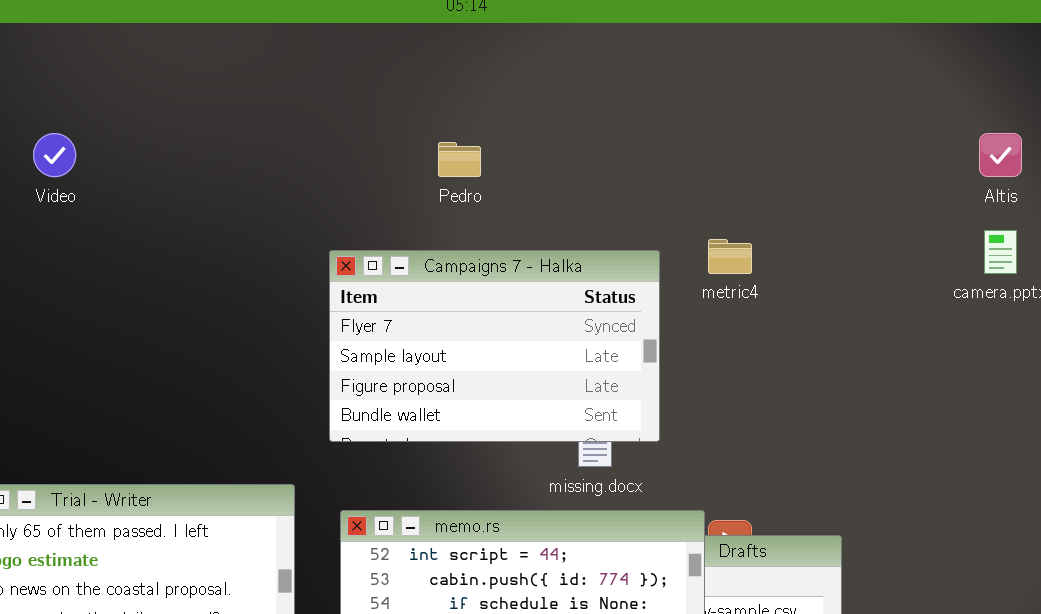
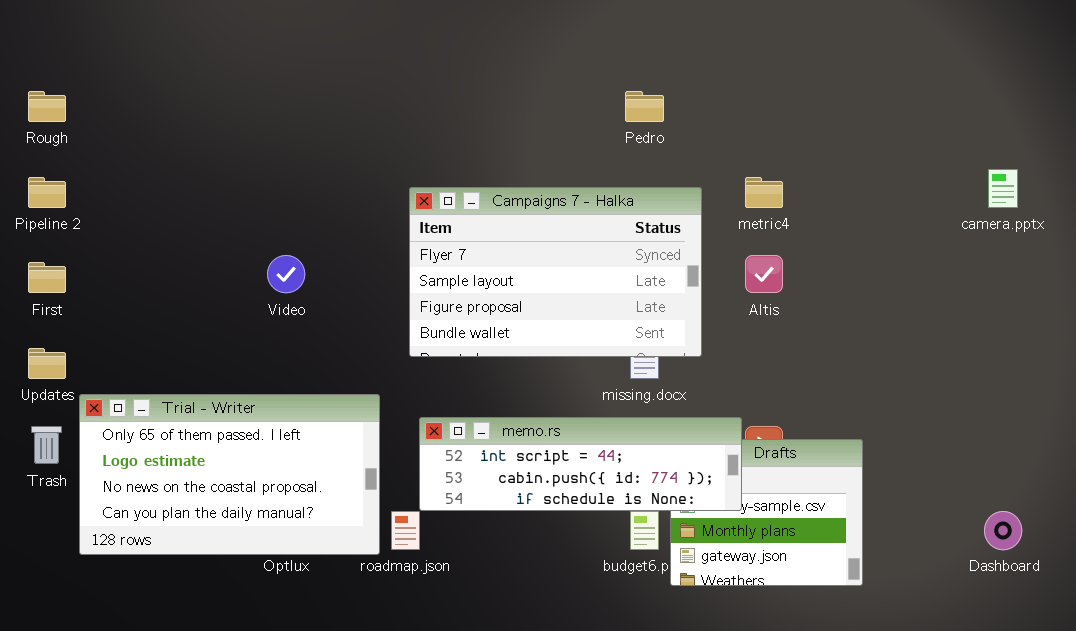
Video: [33,133,76,177] -> [267,255,305,293], moved
Altis: [979,133,1022,177] -> [745,255,783,293], moved
Pedro: [438,142,481,177] -> [625,91,664,122], moved

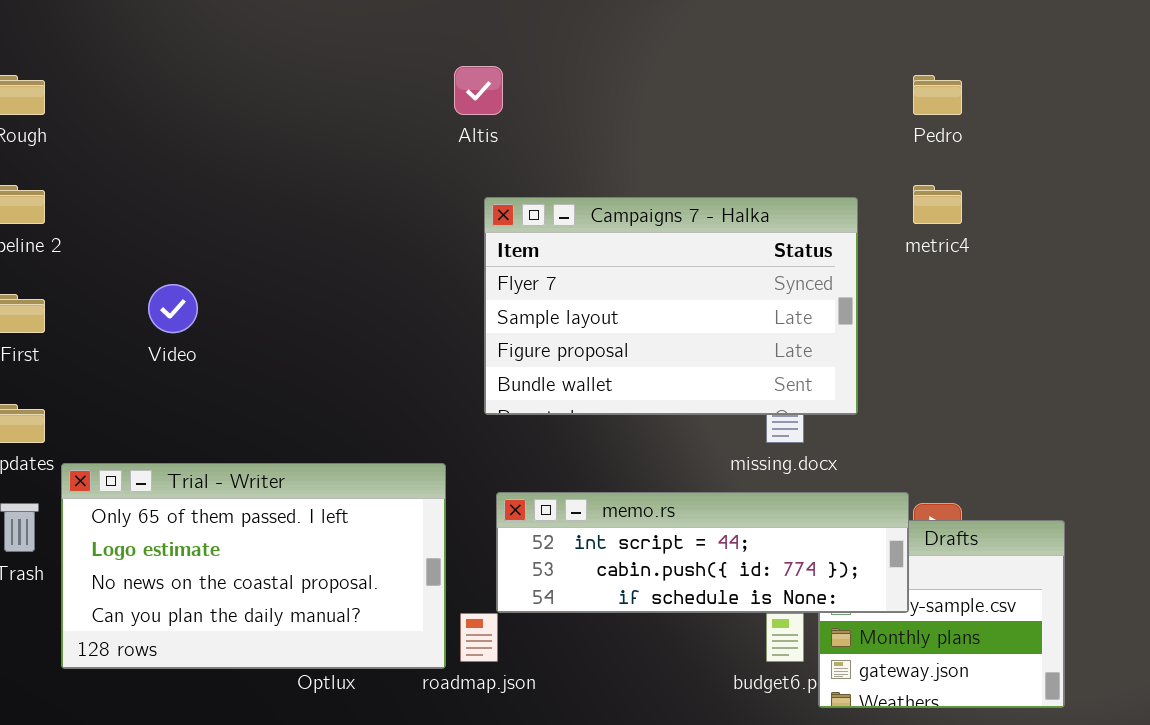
Pedro: [625,91,664,122] -> [913,75,962,115], moved
Video: [267,255,305,293] -> [148,284,198,333], moved
Altis: [745,255,783,293] -> [454,66,503,115], moved

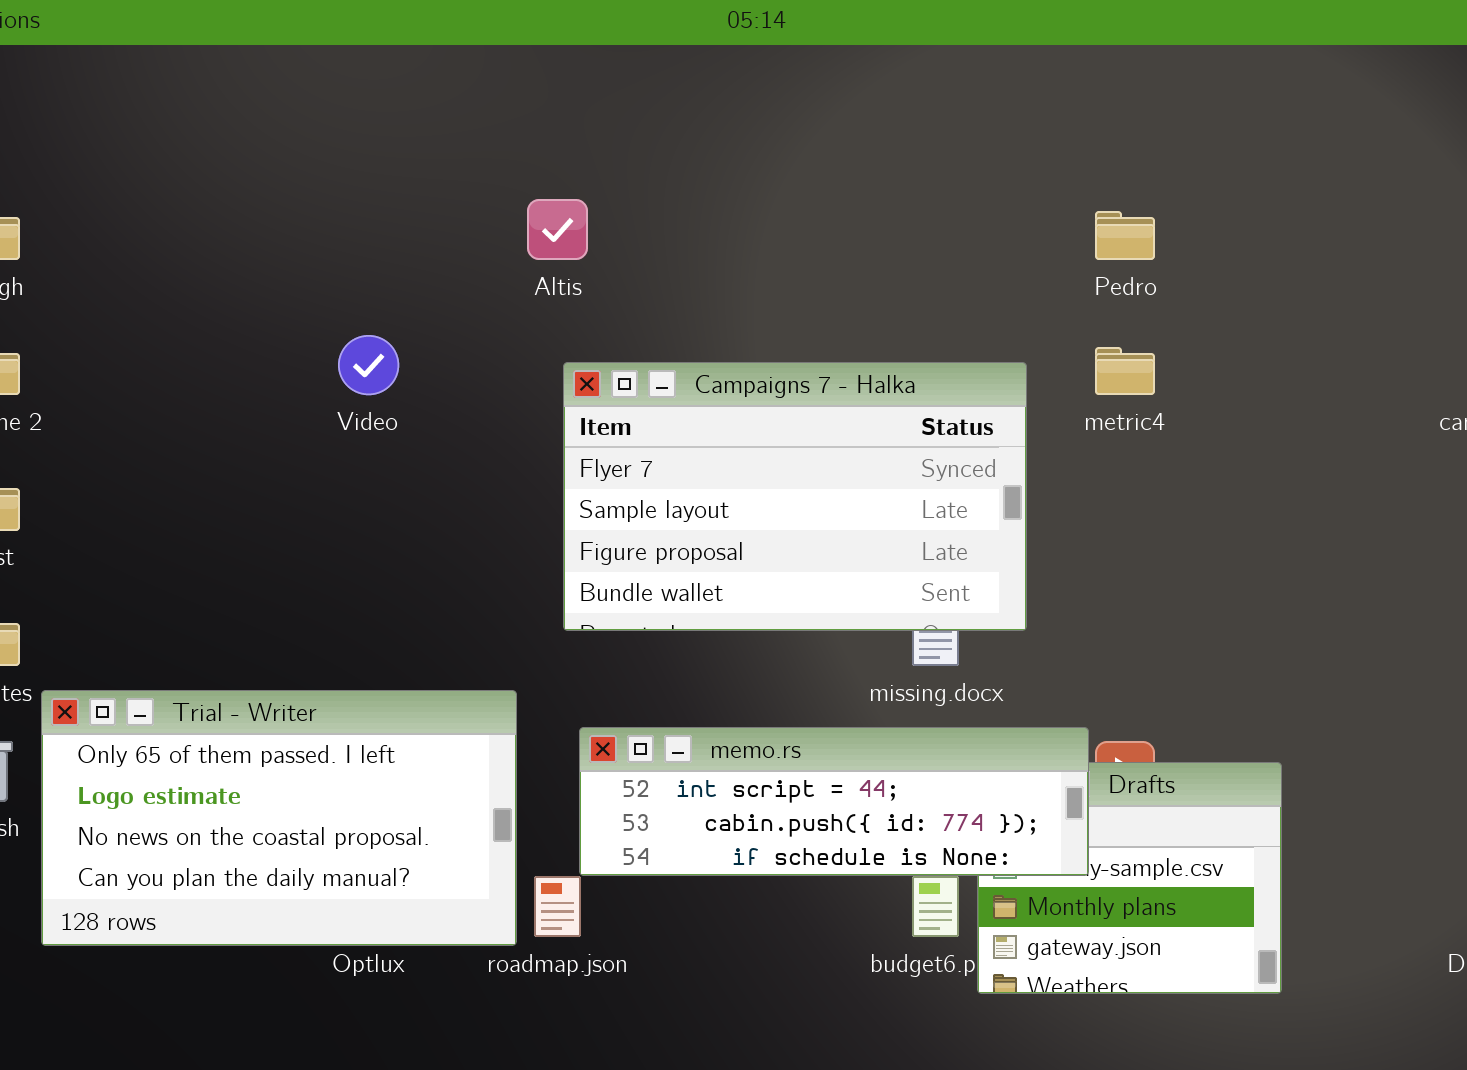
Video: [148,284,198,333] -> [338,335,399,395], moved

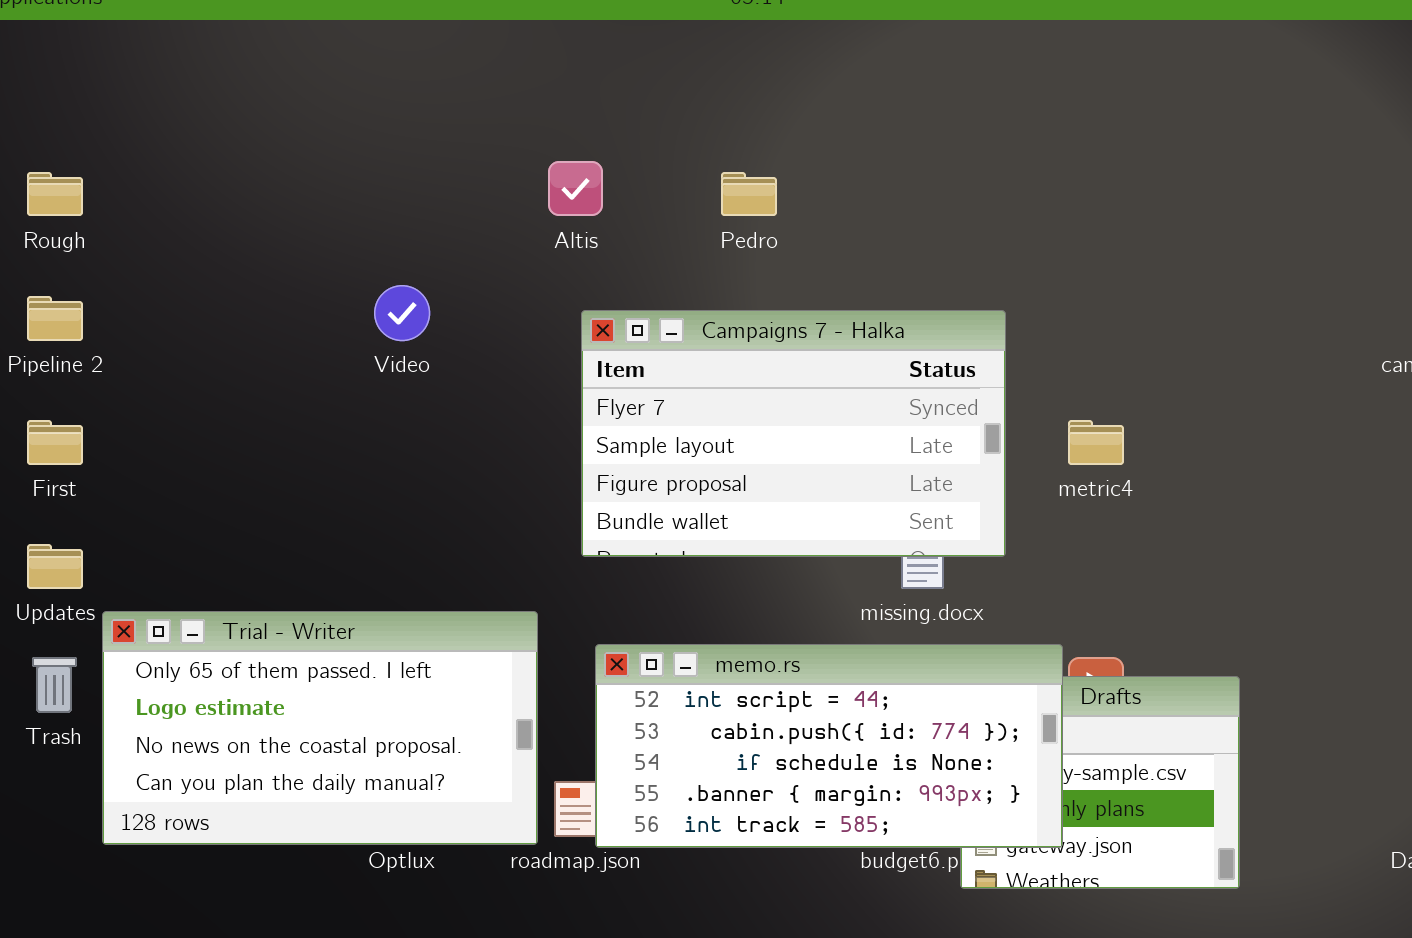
Pedro: [1095,211,1155,260] -> [721,172,777,216], moved
metric4: [1095,347,1155,395] -> [1068,420,1124,465], moved
memo.rs: [579,727,1089,876] -> [595,644,1063,848], resized

